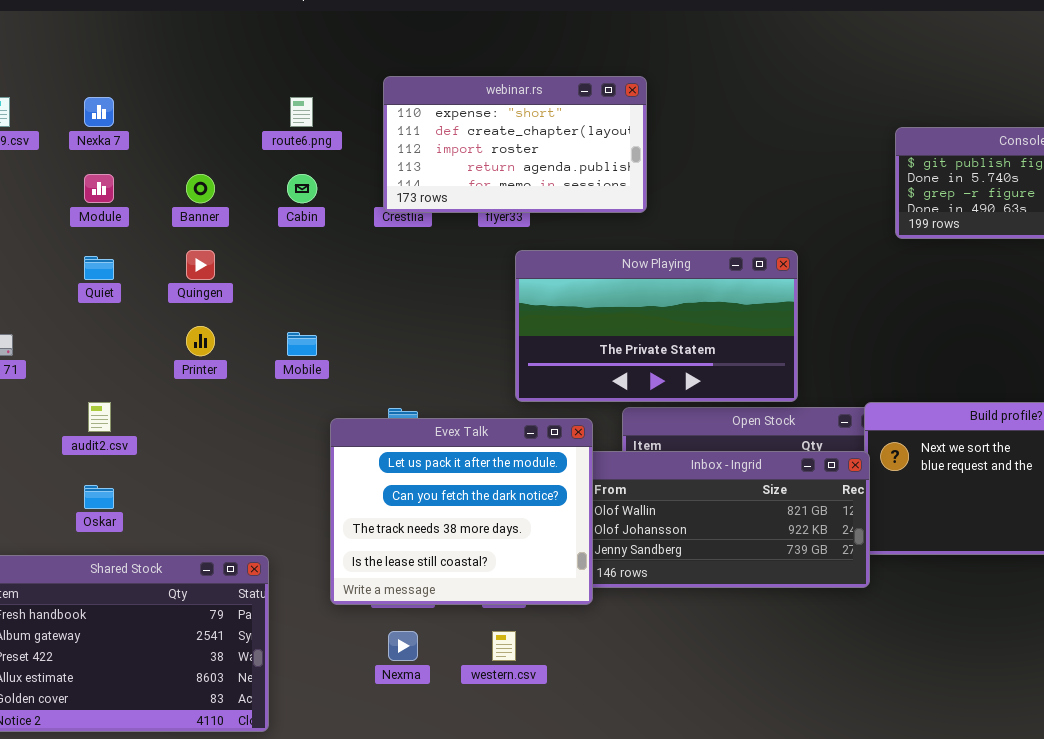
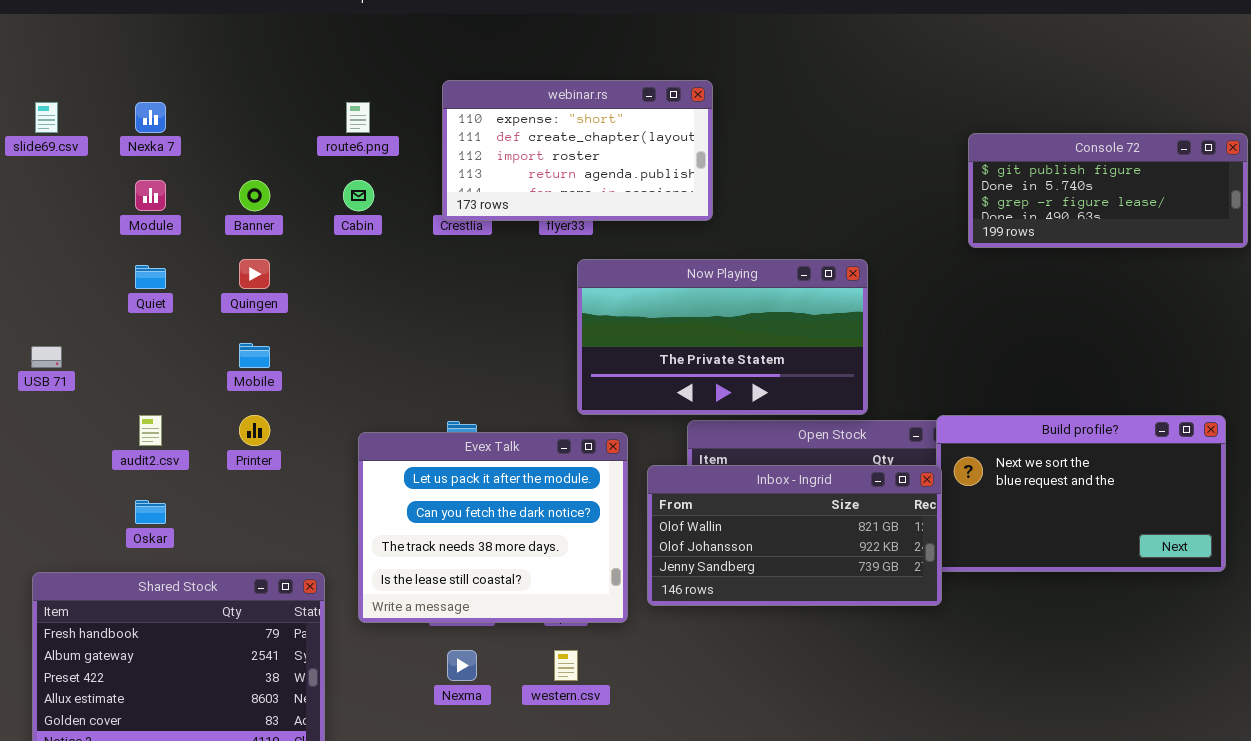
Printer: [186,326,215,356] -> [239,415,270,446], moved
Mobile: [287,332,317,356] -> [239,343,270,368], moved
Evex Talk: [330,418,593,605] -> [358,432,628,623], moved

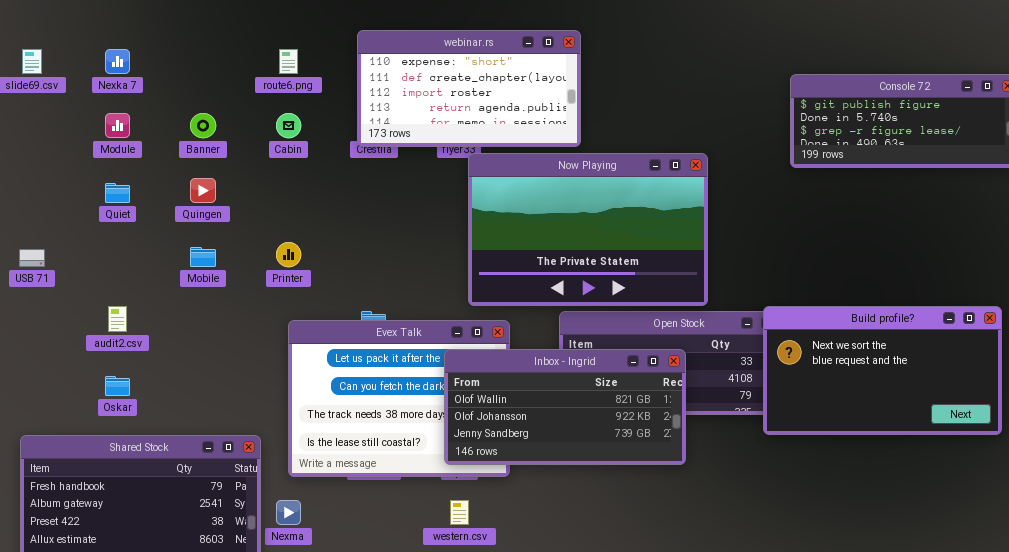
Now Playing: [577,259,868,415] -> [468,153,708,306], resized
Printer: [239,415,270,446] -> [276,242,301,267], moved
Inbox - Ingrid: [647,465,942,606] -> [444,349,686,465], moved
Nexma: [447,650,477,681] -> [276,500,301,525], moved

